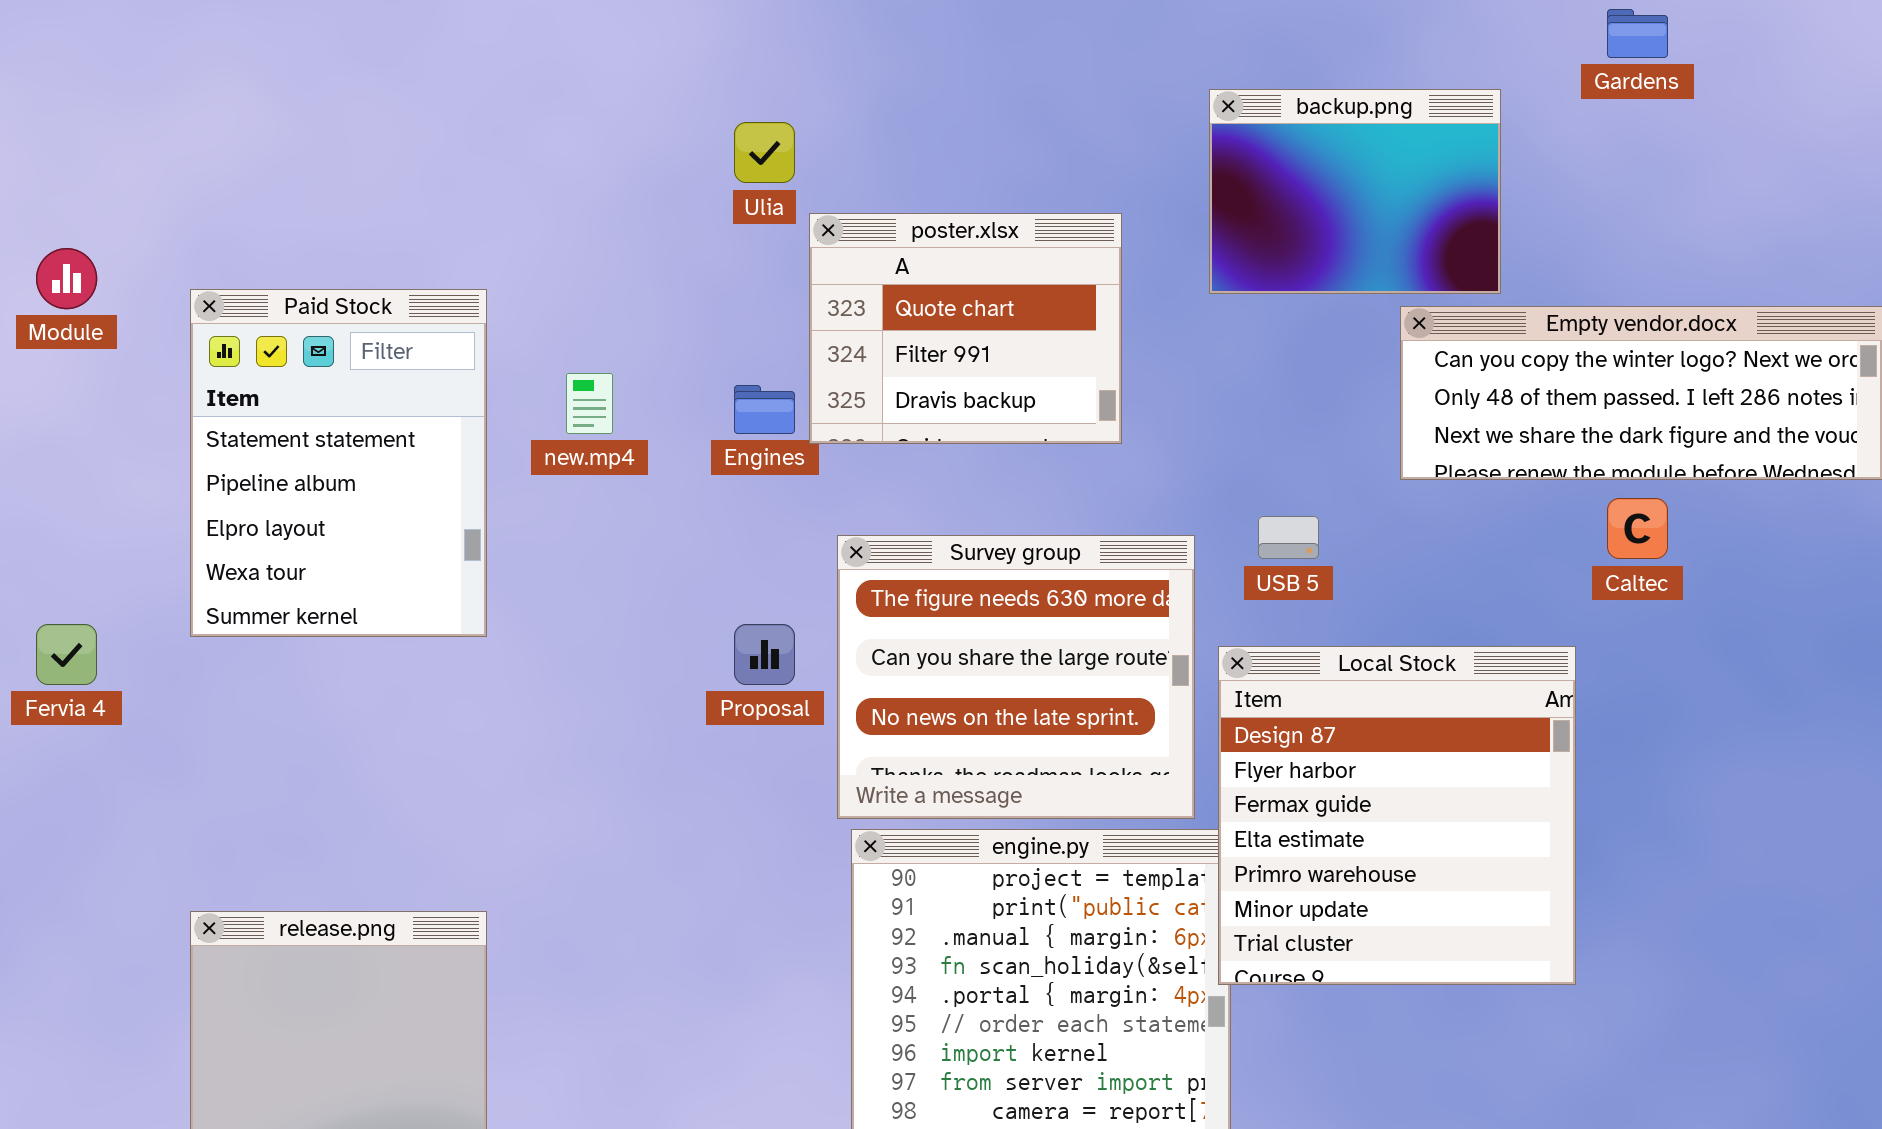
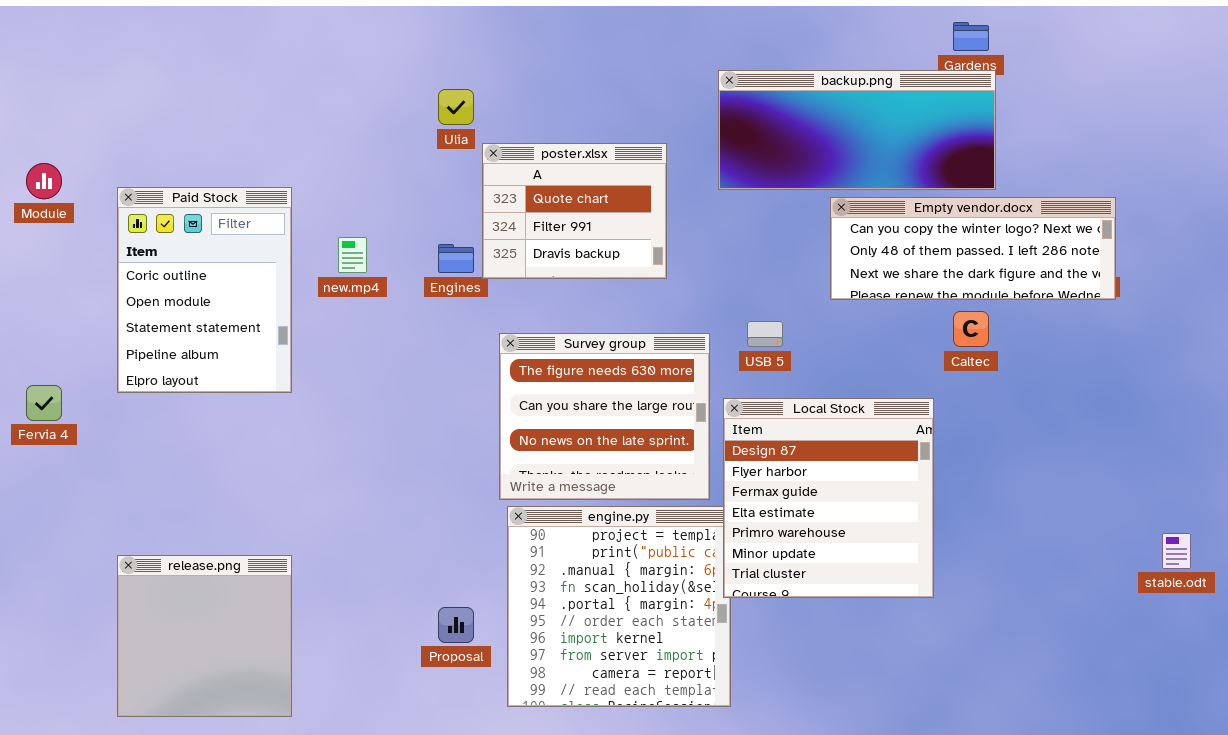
backup.png: [1209,89,1501,294] -> [718,70,996,190], resized
Paid Stock: [190,289,487,637] -> [117,187,292,393], scrolled up 2 rows
Proposal: [734,624,795,685] -> [438,607,474,643], moved

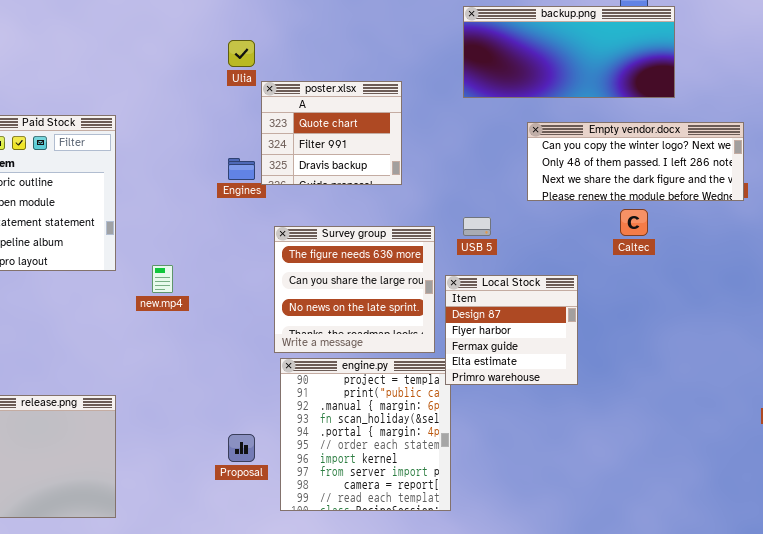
backup.png: [718,70,996,190] -> [463,6,675,98], moved
new.mp4: [338,237,367,273] -> [152,265,173,293], moved
Local Stock: [723,398,934,598] -> [445,275,578,385], resized

